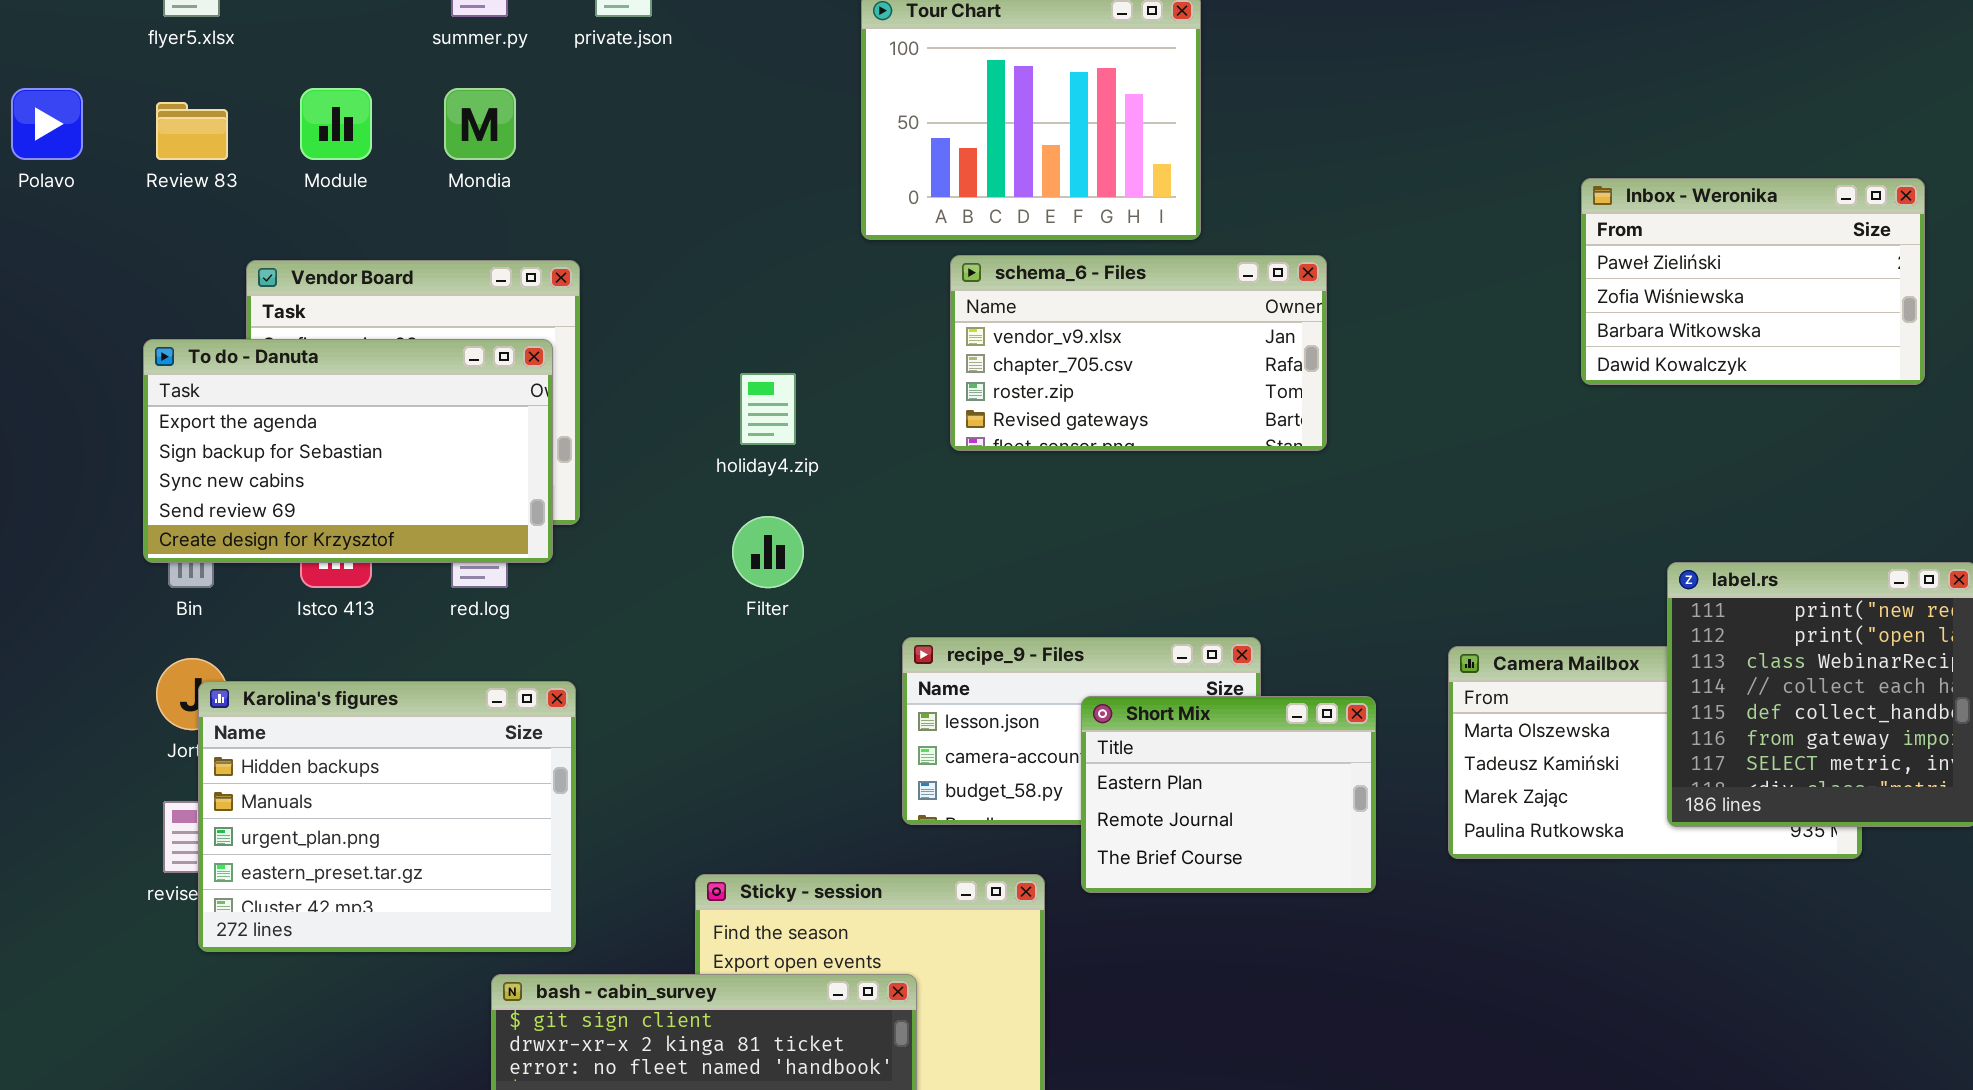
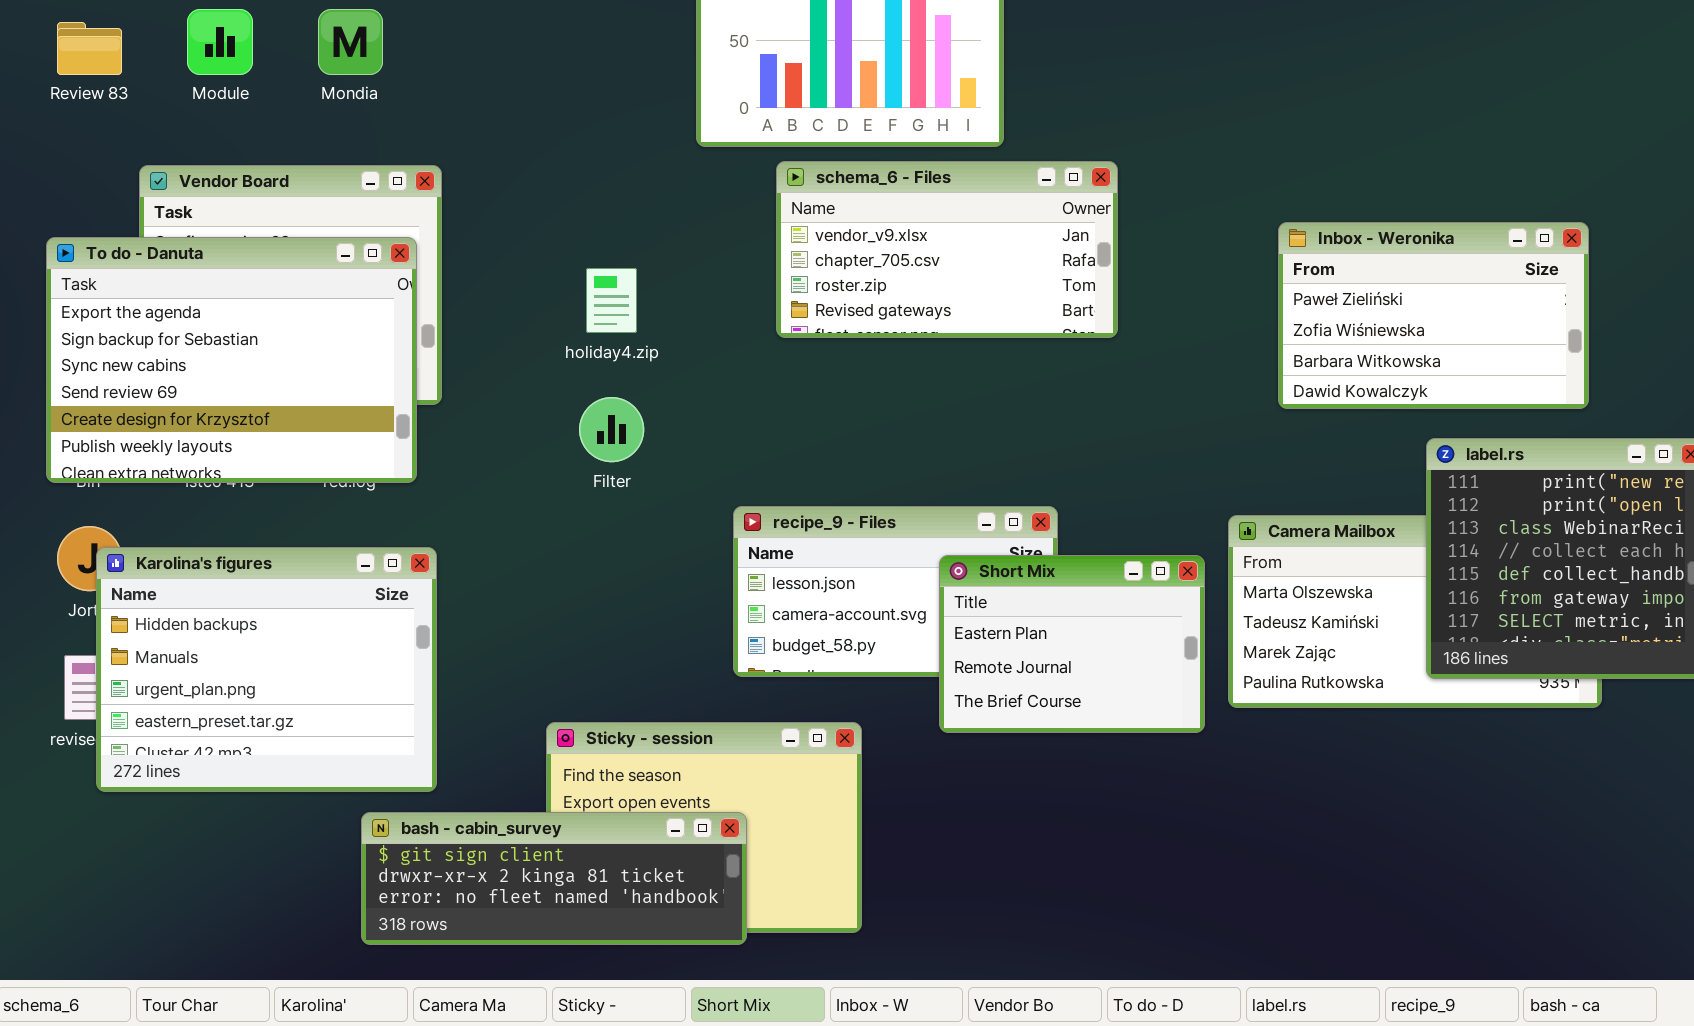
Inbox - Weronika: [1581,178,1925,385] -> [1278,222,1589,409], moved
To do - Danuta: [143,339,553,563] -> [46,237,417,483], resized
Short Mix: [1081,696,1376,893] -> [939,555,1205,733], moved

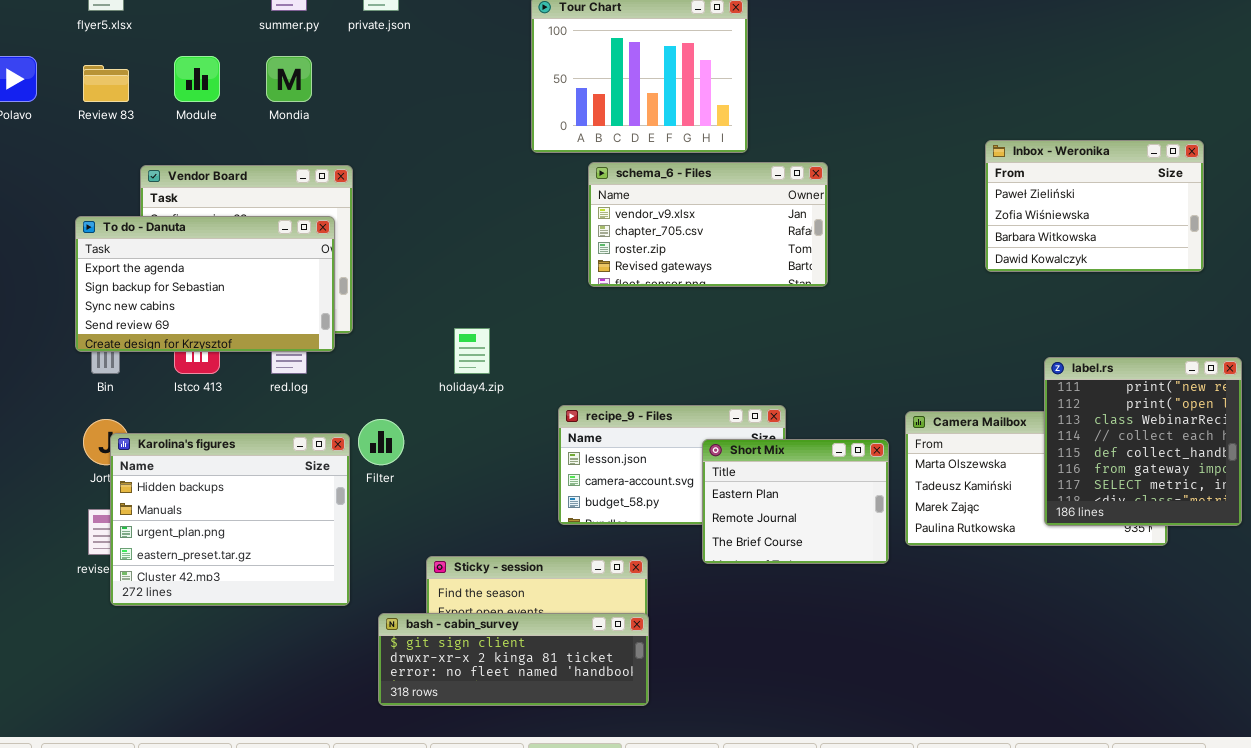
Inbox - Weronika: [1278,222,1589,409] -> [985,140,1204,272], moved
To do - Danuta: [46,237,417,483] -> [75,216,335,352], resized
holiday4.zip: [586,268,637,333] -> [454,328,490,374], moved
Filter: [579,397,644,462] -> [358,419,404,465], moved
bash - cabin_survey: [361,812,747,945] -> [378,613,649,706], moved

